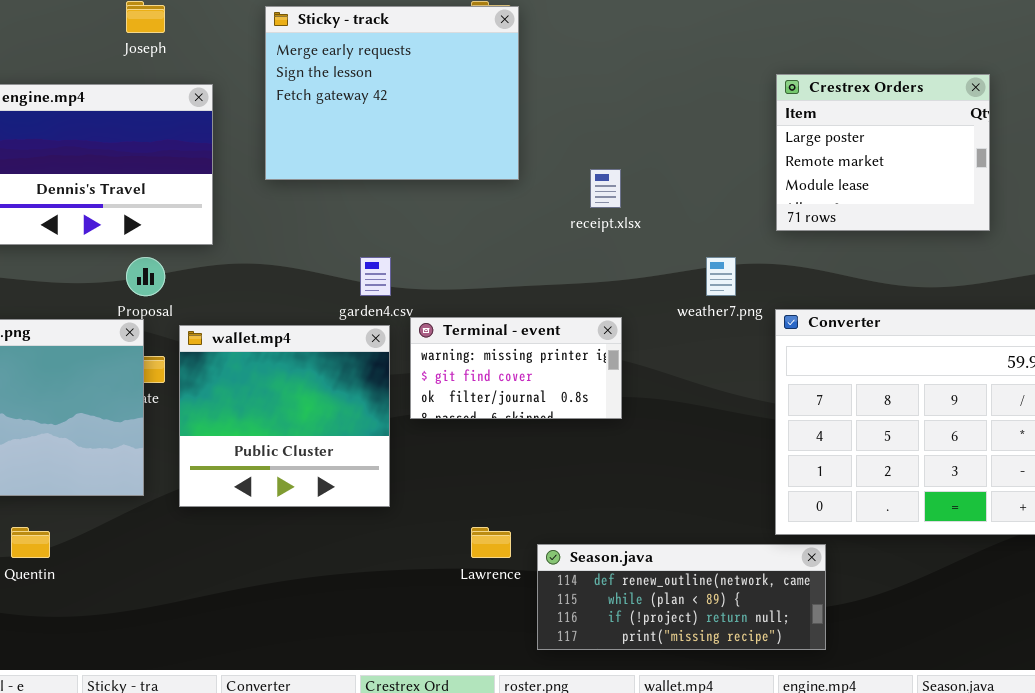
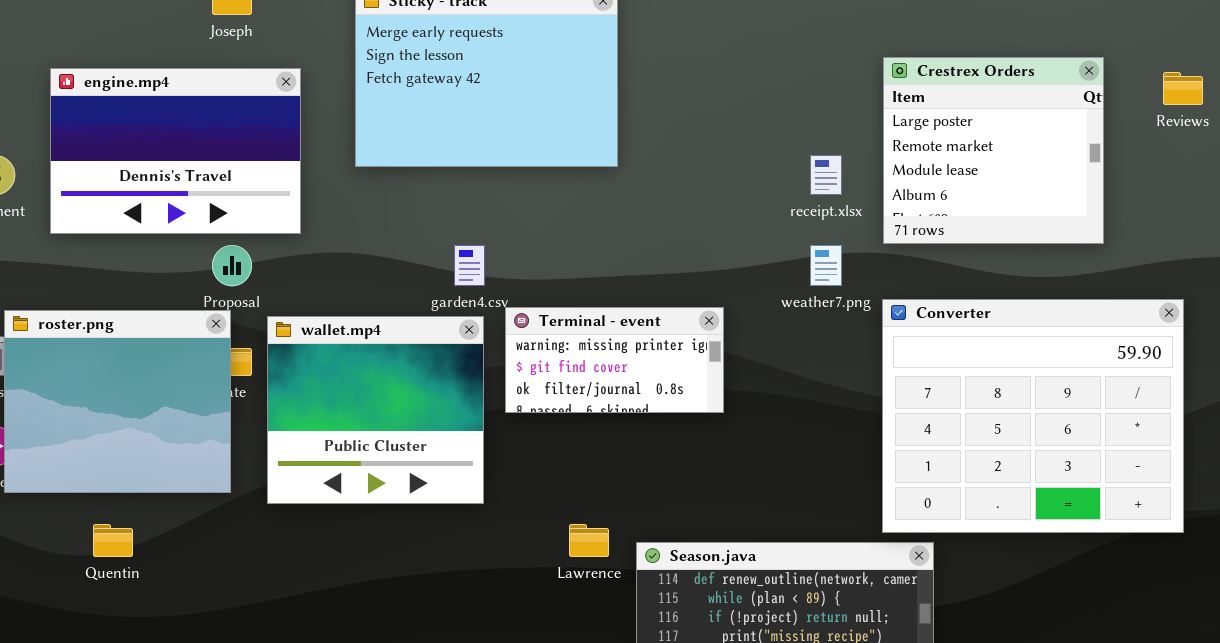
Crestrex Orders: [776,74,990,231] -> [883,57,1104,244], resized
receipt.xlsx: [590,169,621,208] -> [810,155,842,195], moved

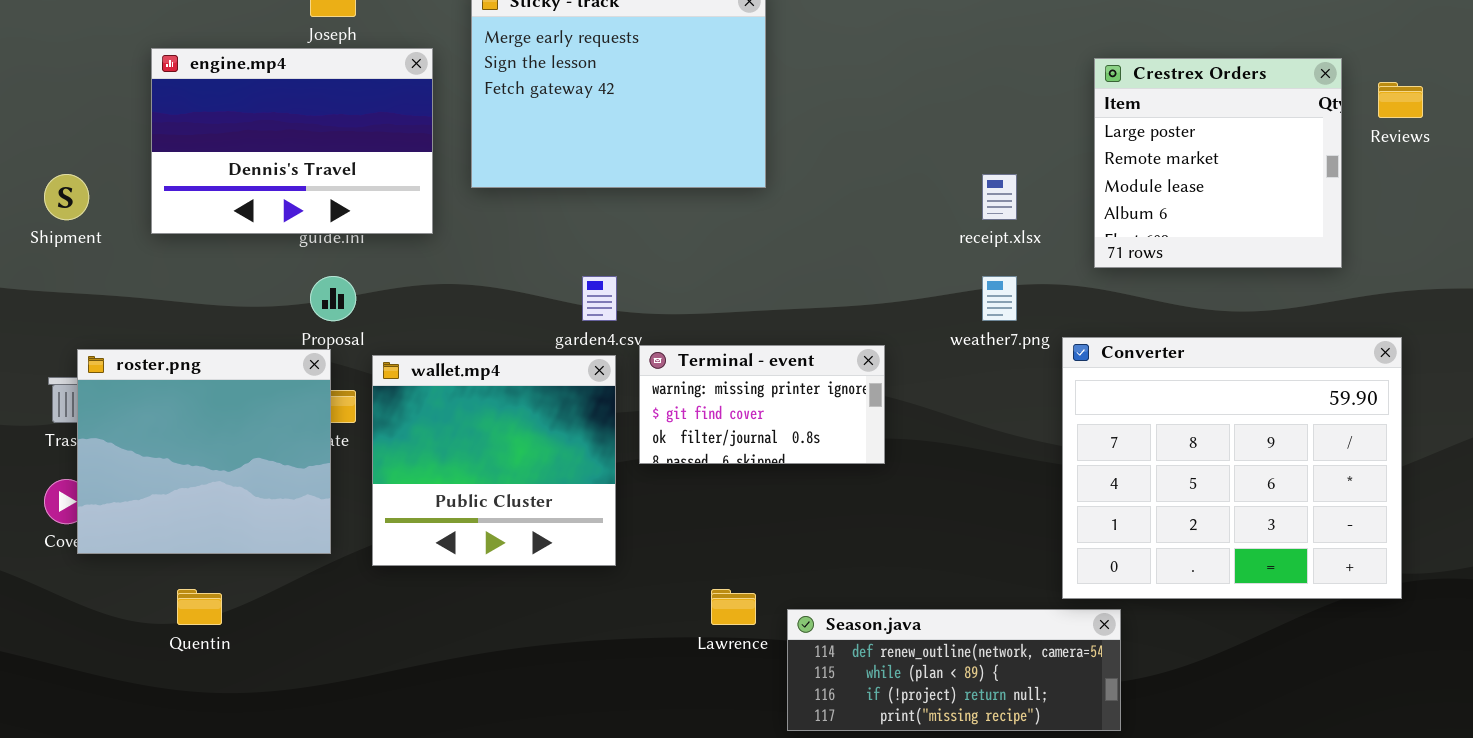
Crestrex Orders: [883,57,1104,244] -> [1094,58,1342,268], moved
engine.mp4: [50,68,301,234] -> [151,48,433,234], moved

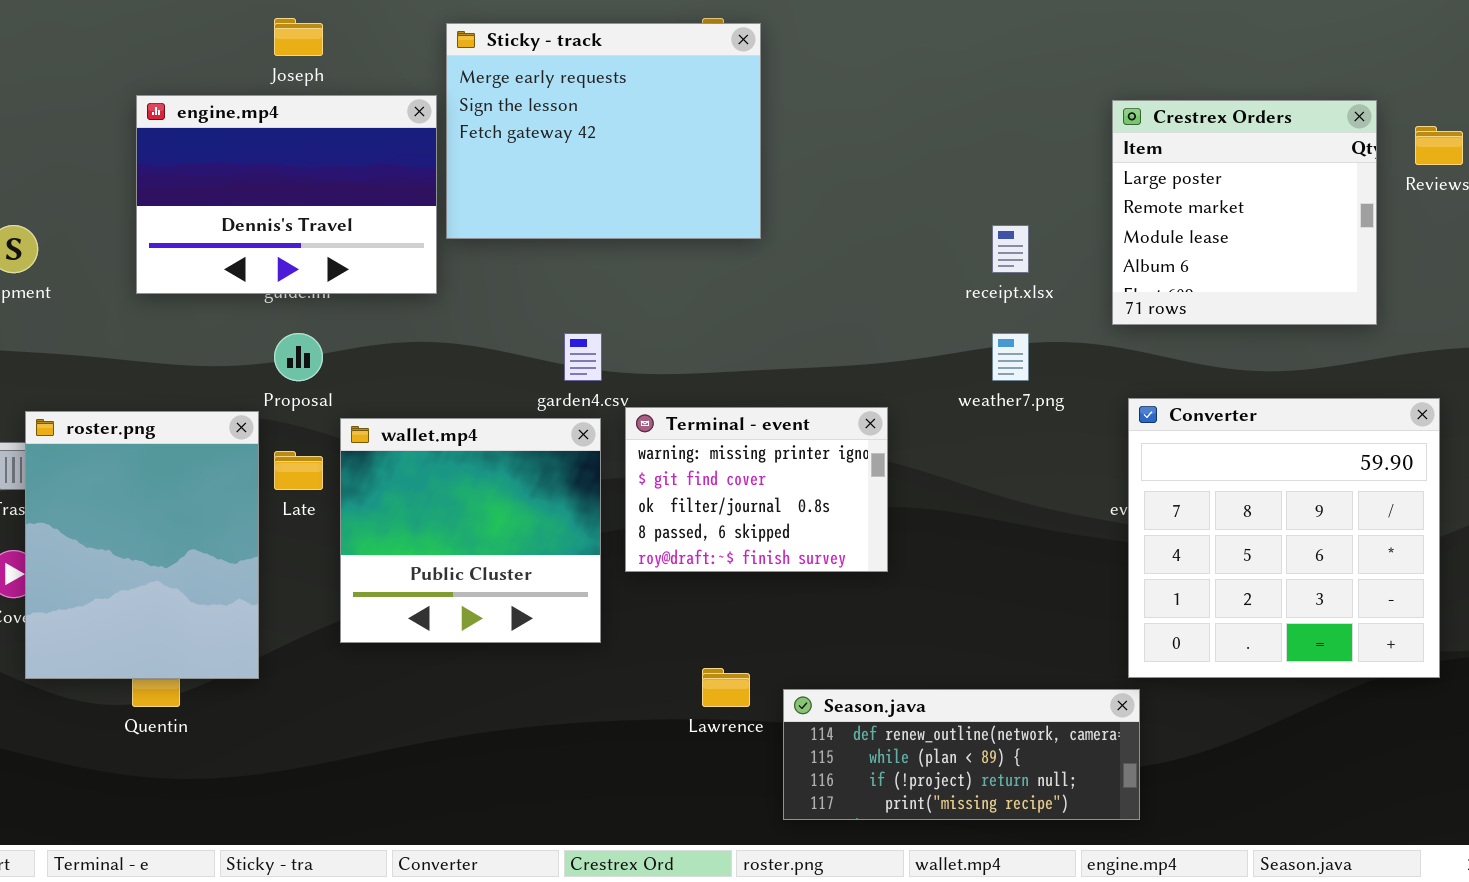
engine.mp4: [151,48,433,234] -> [136,95,437,294], moved
Converter: [1062,337,1402,599] -> [1128,398,1440,678], resized
Terminal - event: [639,345,885,464] -> [625,407,888,572], resized
roster.png: [77,349,331,554] -> [25,411,259,679], resized

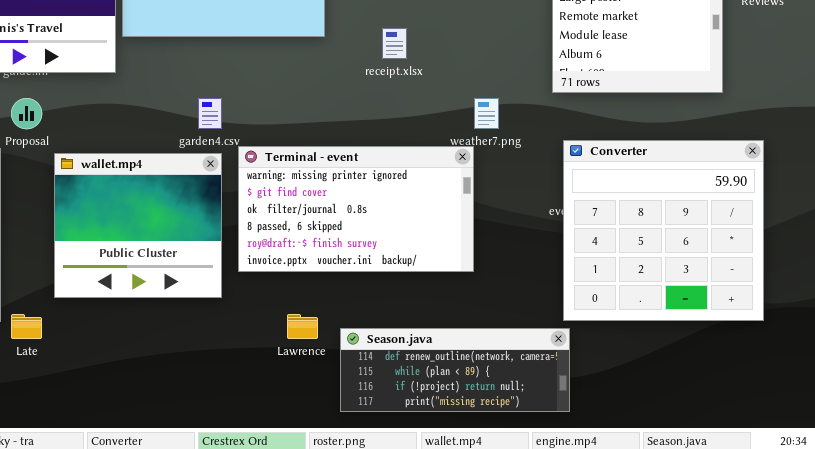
receipt.xlsx: [992,225,1029,273] -> [382,28,407,59], moved
Terminal - event: [625,407,888,572] -> [238,146,474,272], resized
Late: [274,451,323,490] -> [11,314,42,339], moved

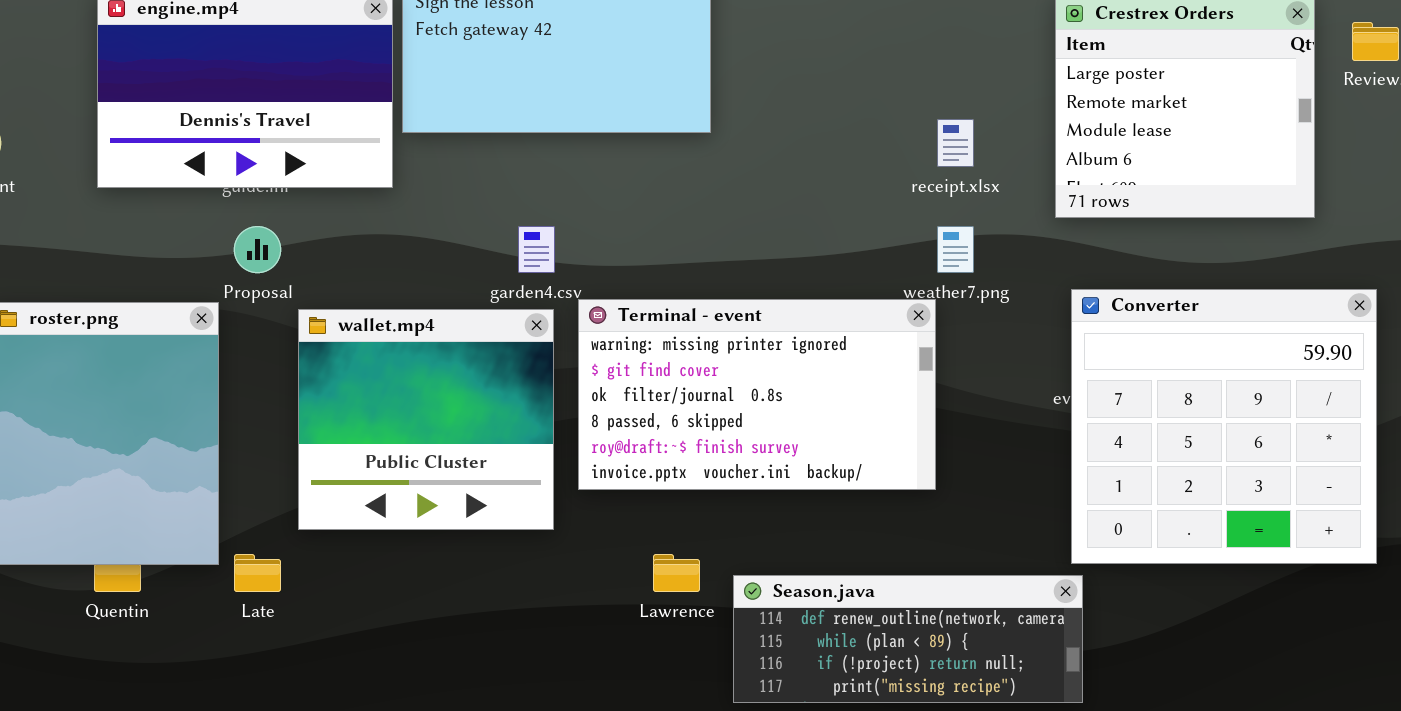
receipt.xlsx: [382,28,407,59] -> [937,119,974,167], moved

